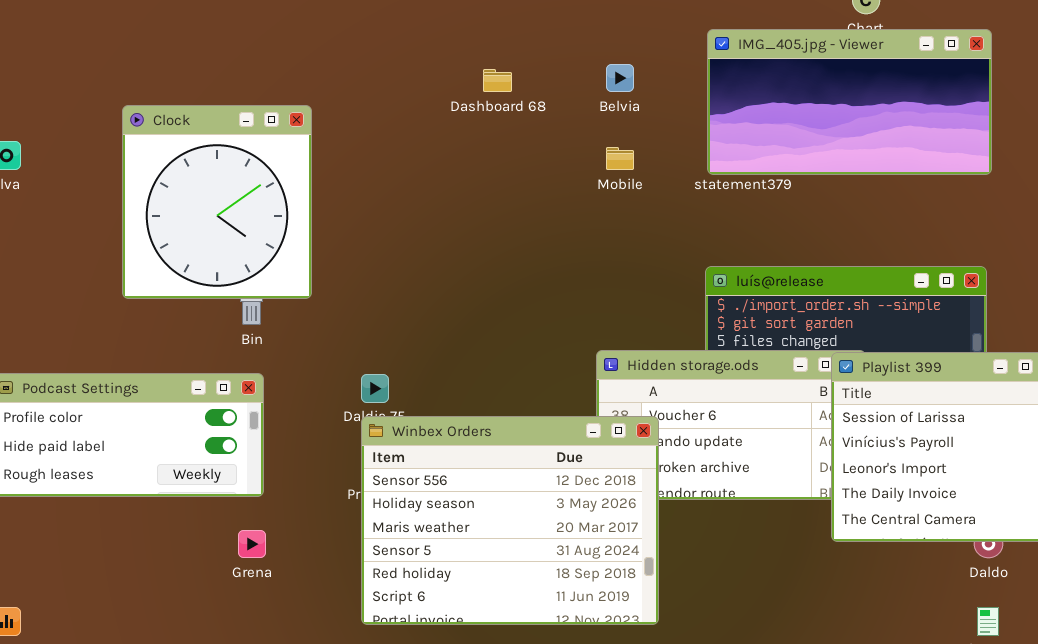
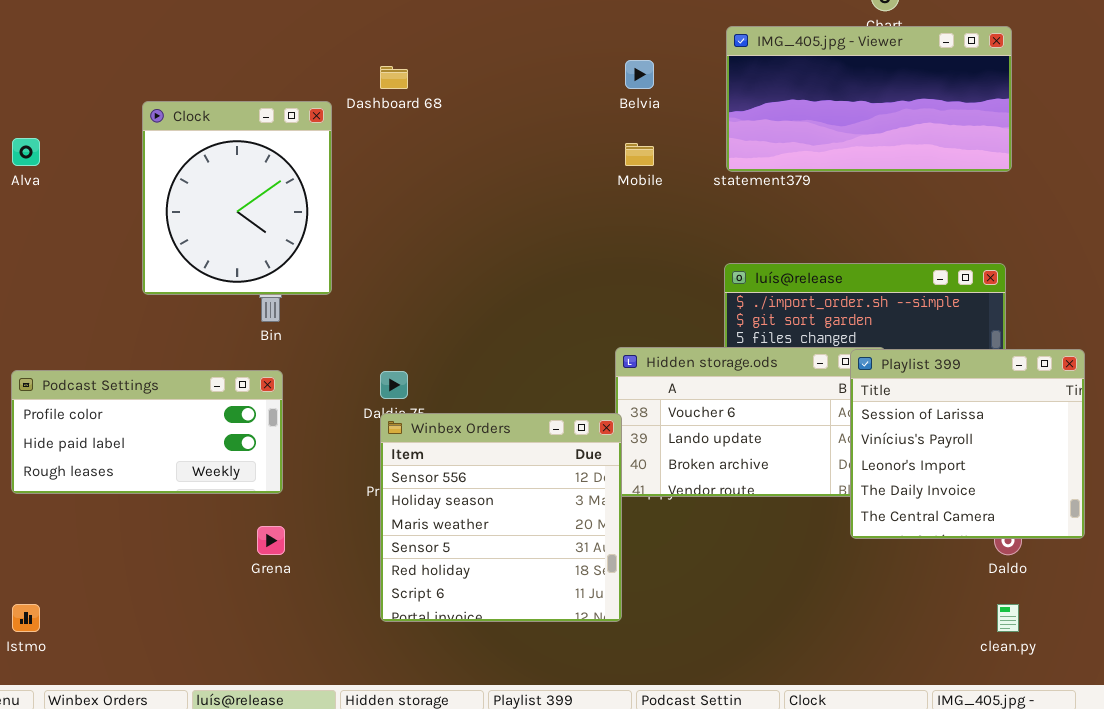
Dashboard 68: [483,69,512,92] -> [380,66,408,89], moved
Winbex Orders: [361,416,659,625] -> [380,413,622,622], resized

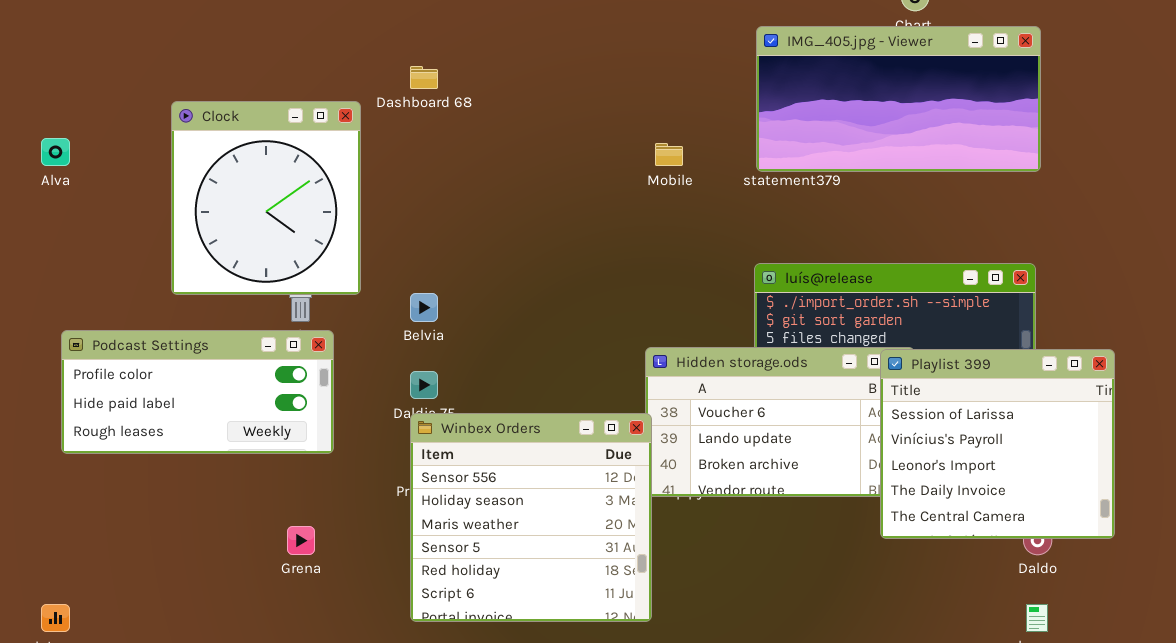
Belvia: [625,60,654,89] -> [410,293,438,322], moved
Podcast Settings: [11,370,283,494] -> [61,330,334,454], moved

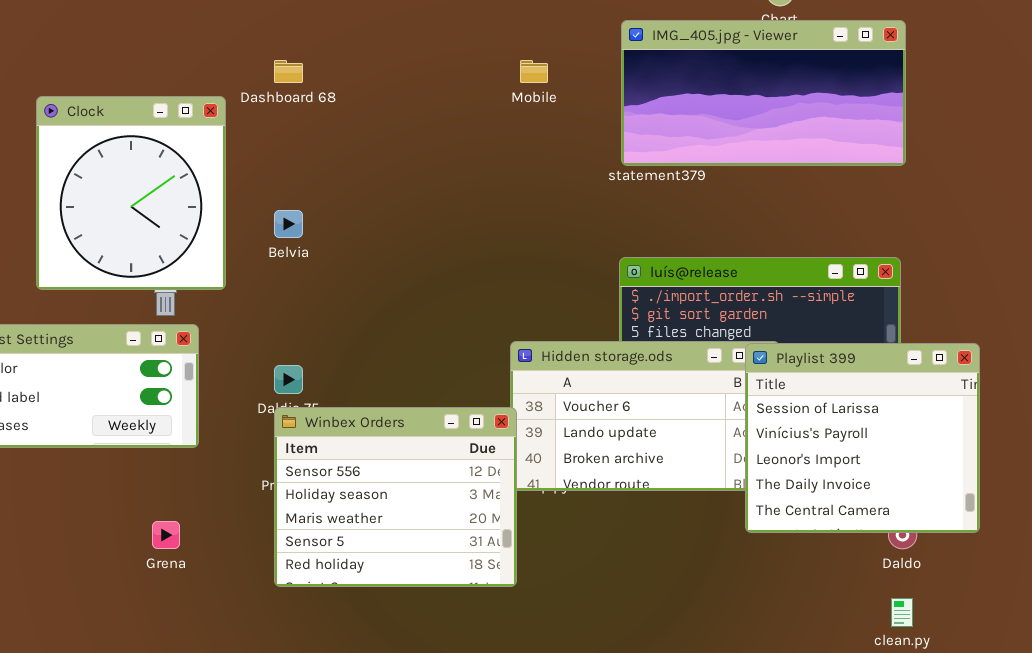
Mobile: [655,143,683,166] -> [520,60,548,83], moved
Belvia: [410,293,438,322] -> [274,210,303,238], moved
Winbex Orders: [410,413,652,622] -> [274,407,517,587], resized

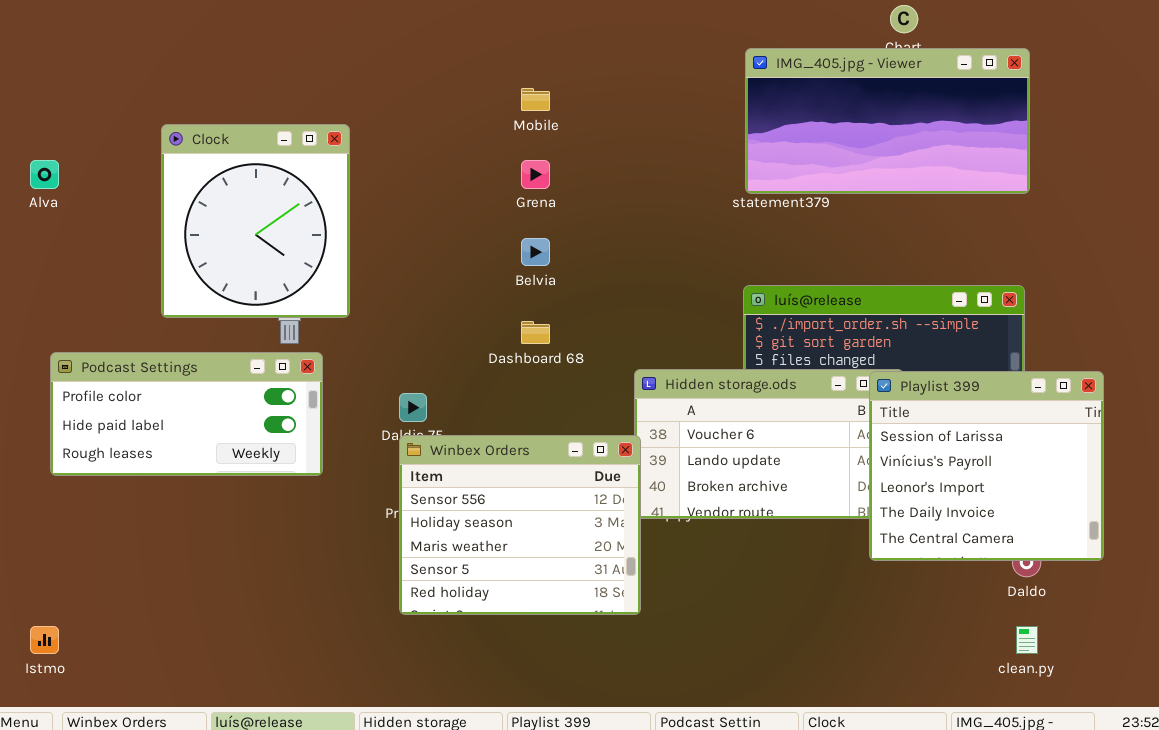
Dashboard 68: [274,60,303,83] -> [521,321,550,344], moved
Mobile: [520,60,548,83] -> [521,88,550,111], moved
Belvia: [274,210,303,238] -> [521,238,550,266], moved
Grena: [152,521,180,549] -> [521,160,550,189], moved

